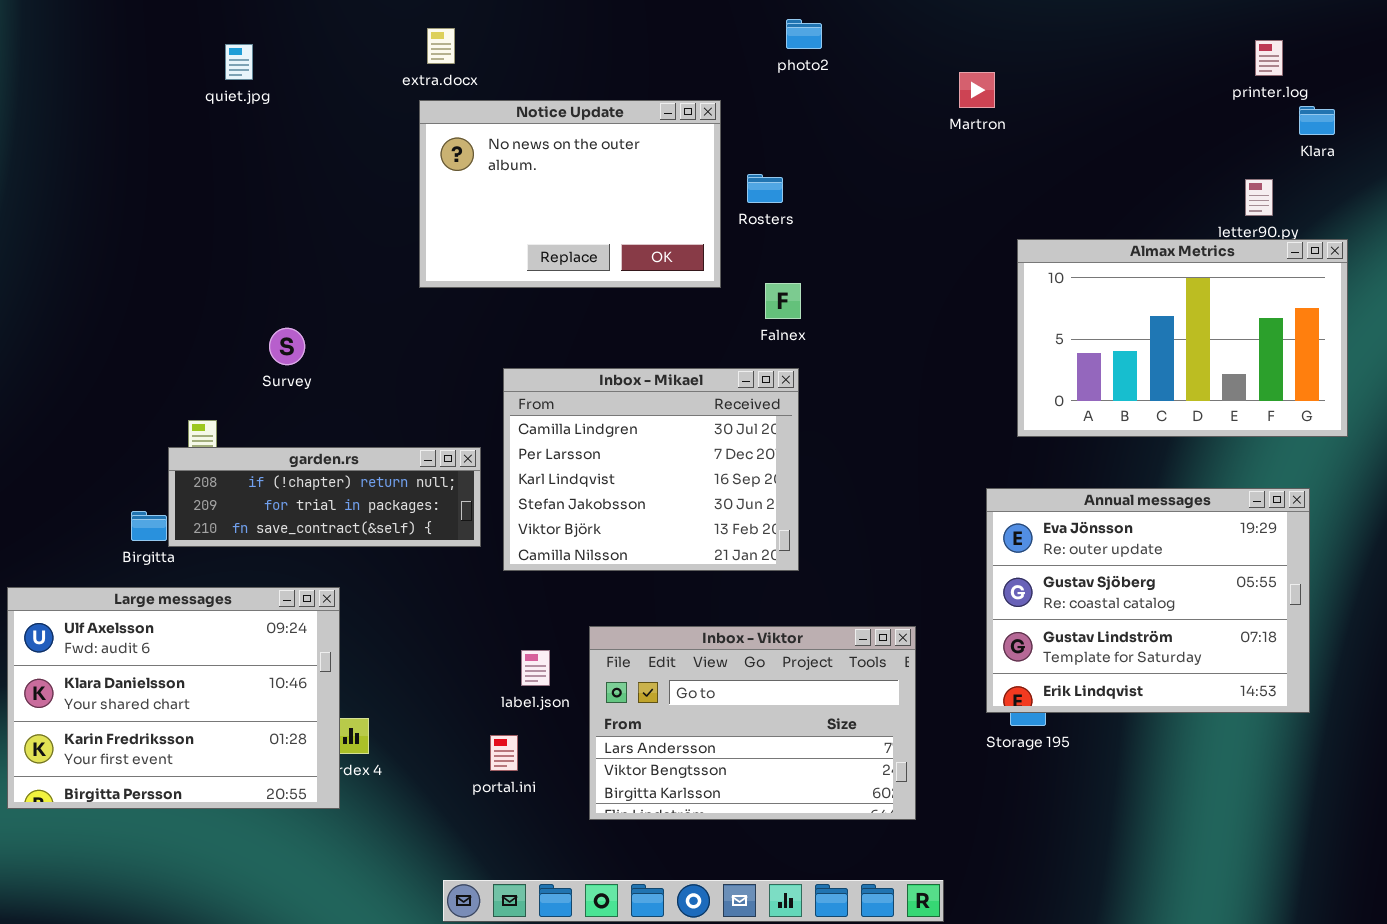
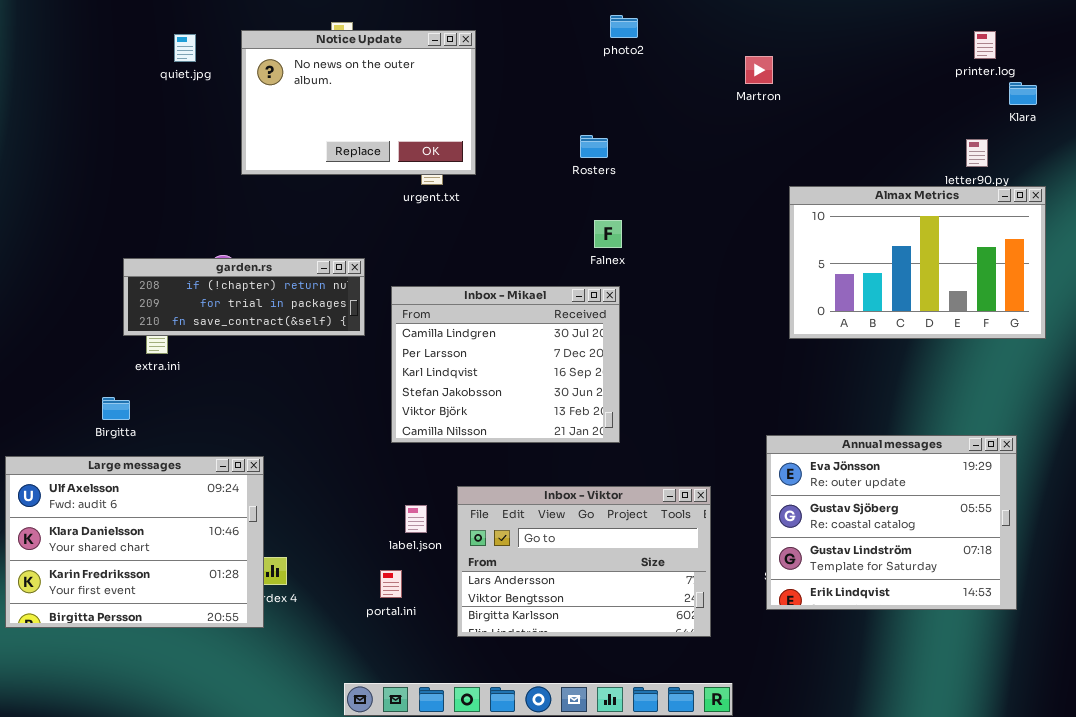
Notice Update: [419,100,721,288] -> [241,30,476,175], moved
garden.rs: [168,447,481,547] -> [123,258,365,336], moved
Annual messages: [986,488,1310,713] -> [766,435,1017,610], moved

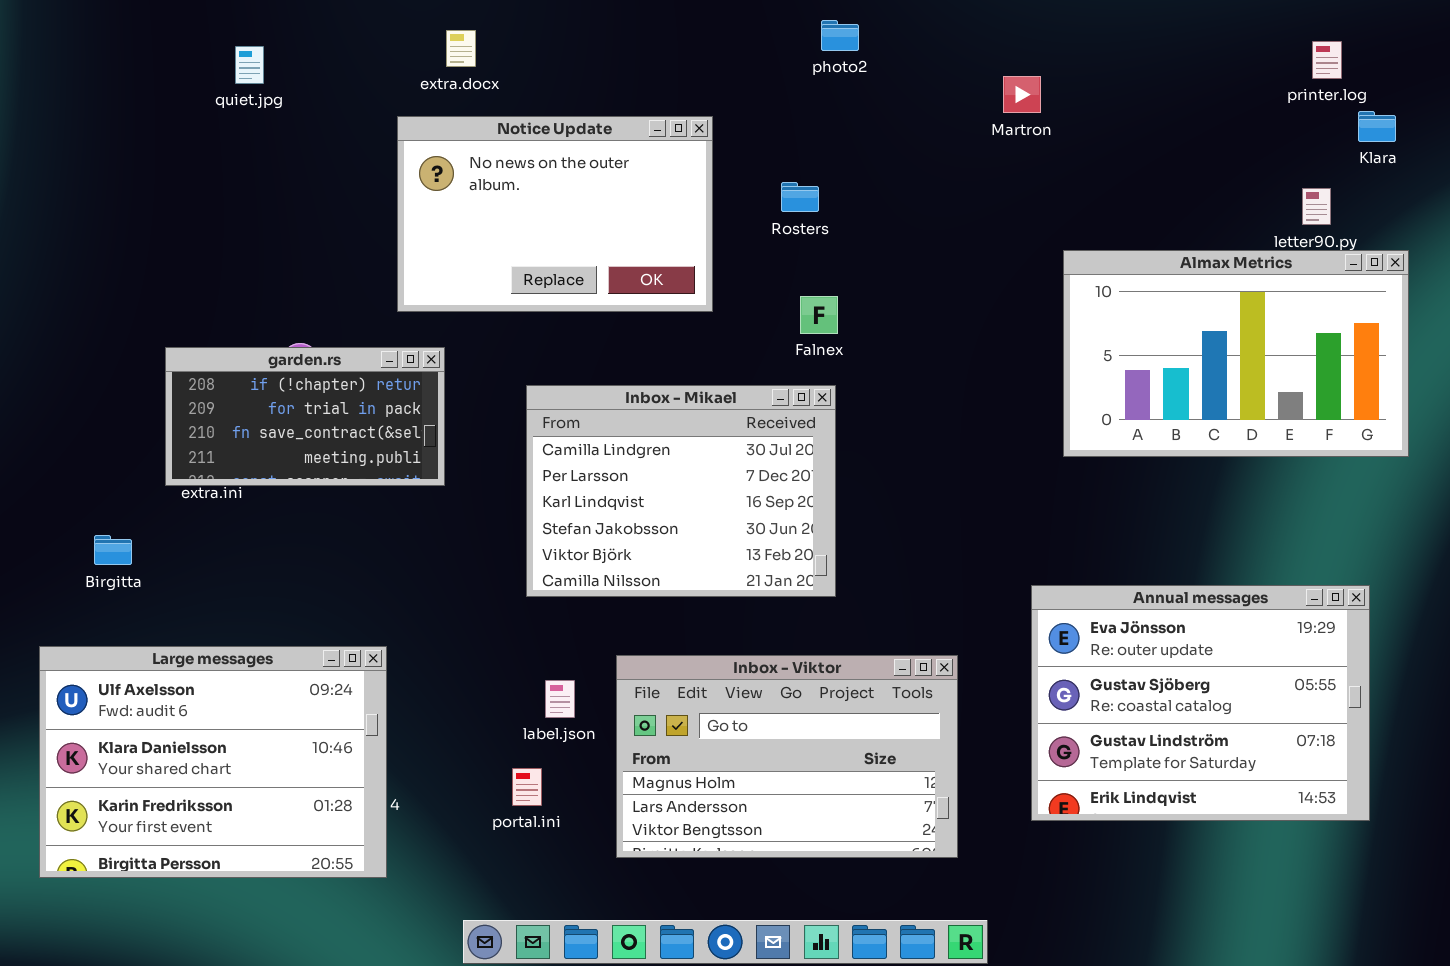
Notice Update: [241,30,476,175] -> [397,116,713,312], moved
garden.rs: [123,258,365,336] -> [165,347,445,486], resized
Birgitta: [102,397,130,420] -> [94,535,132,565], moved
Large messages: [5,456,264,628] -> [39,646,387,878], moved
Inbox - Viktor: [457,486,711,637] -> [616,655,958,858], scrolled up 1 row

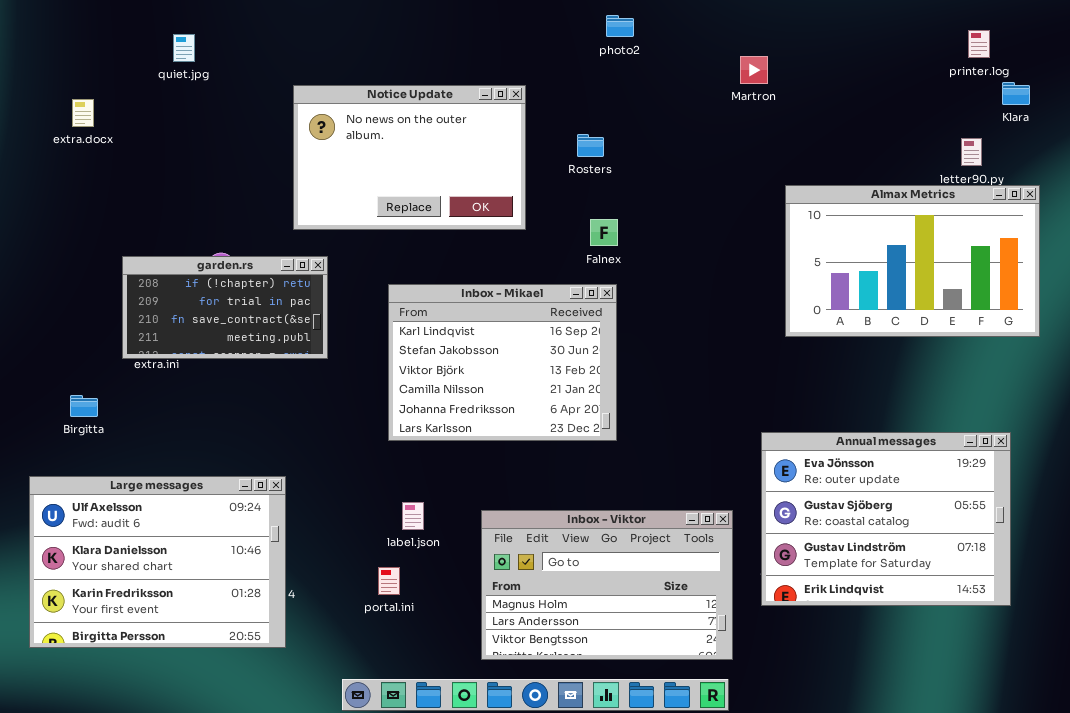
extra.docx: [446,30,476,67] -> [72,99,94,127], moved
Inbox - Mikael: [526,385,836,597] -> [388,284,617,441], scrolled down 2 rows
Inbox - Viktor: [616,655,958,858] -> [481,510,733,660], moved

